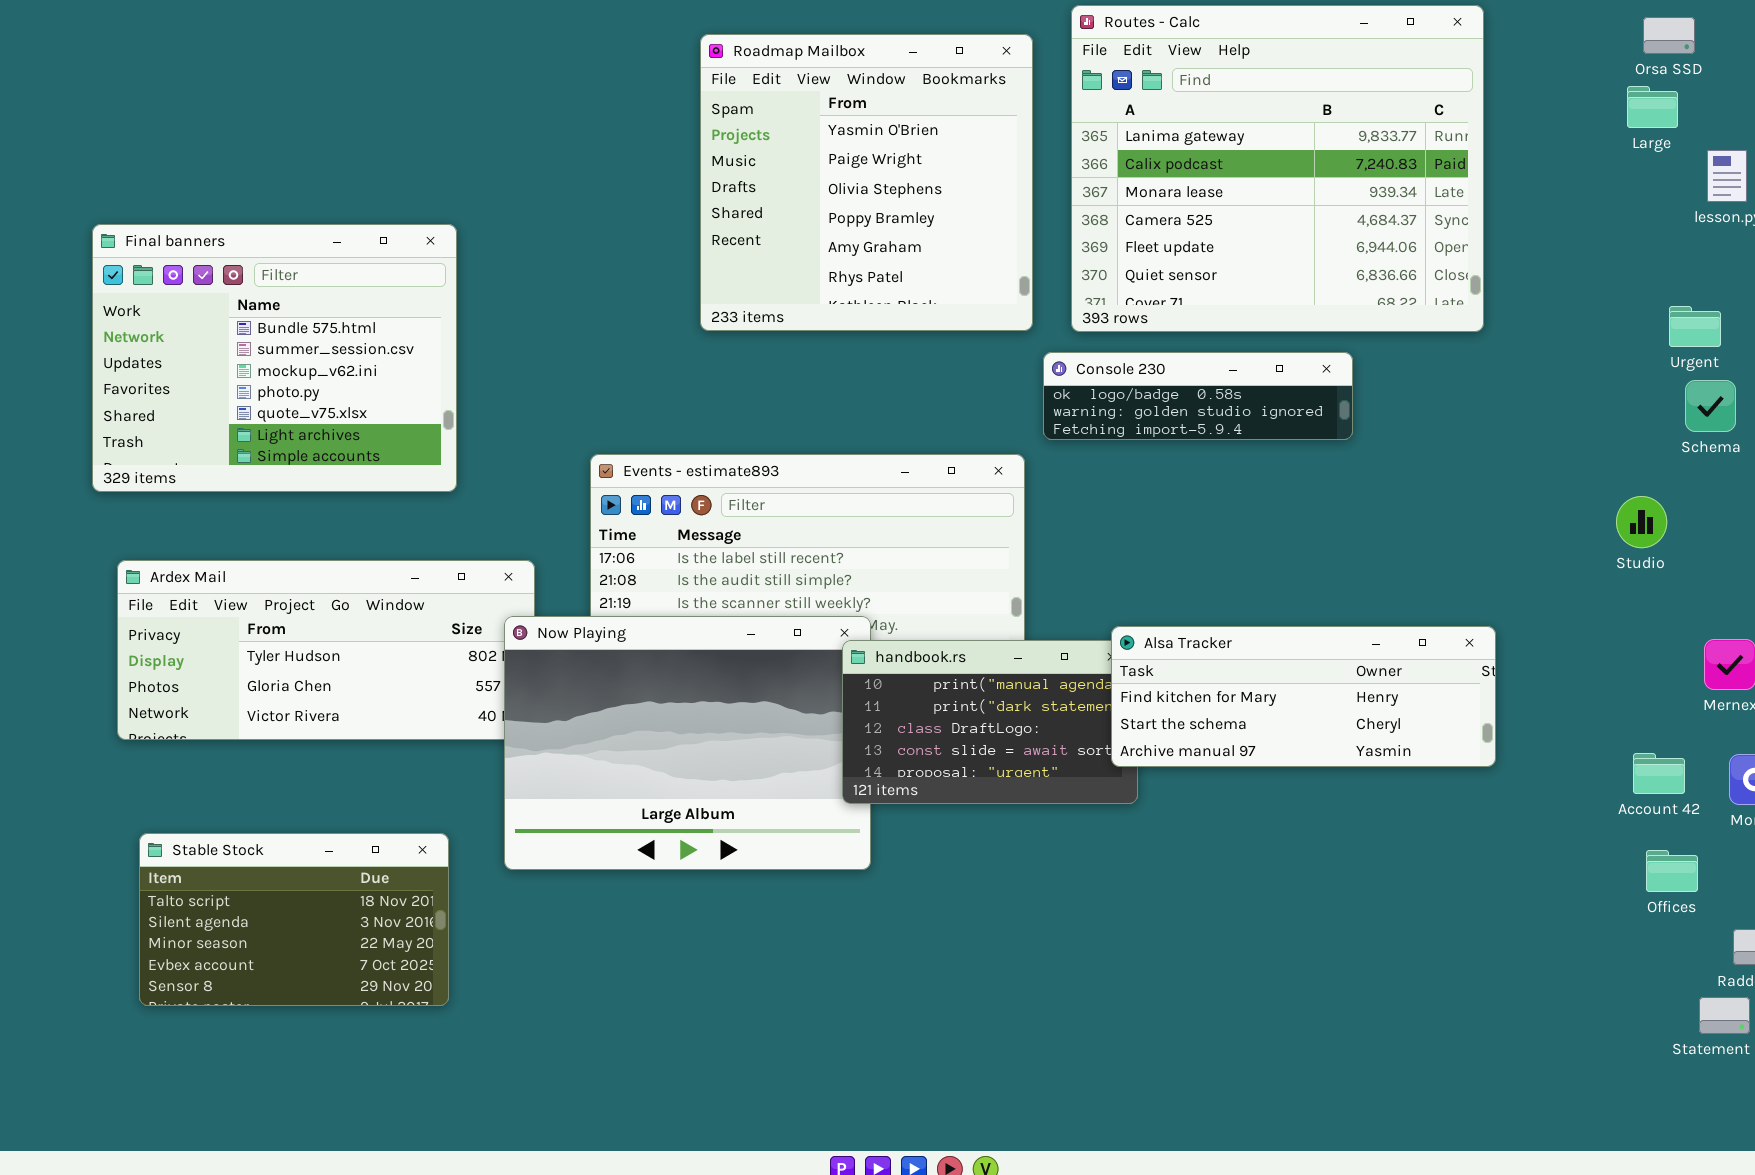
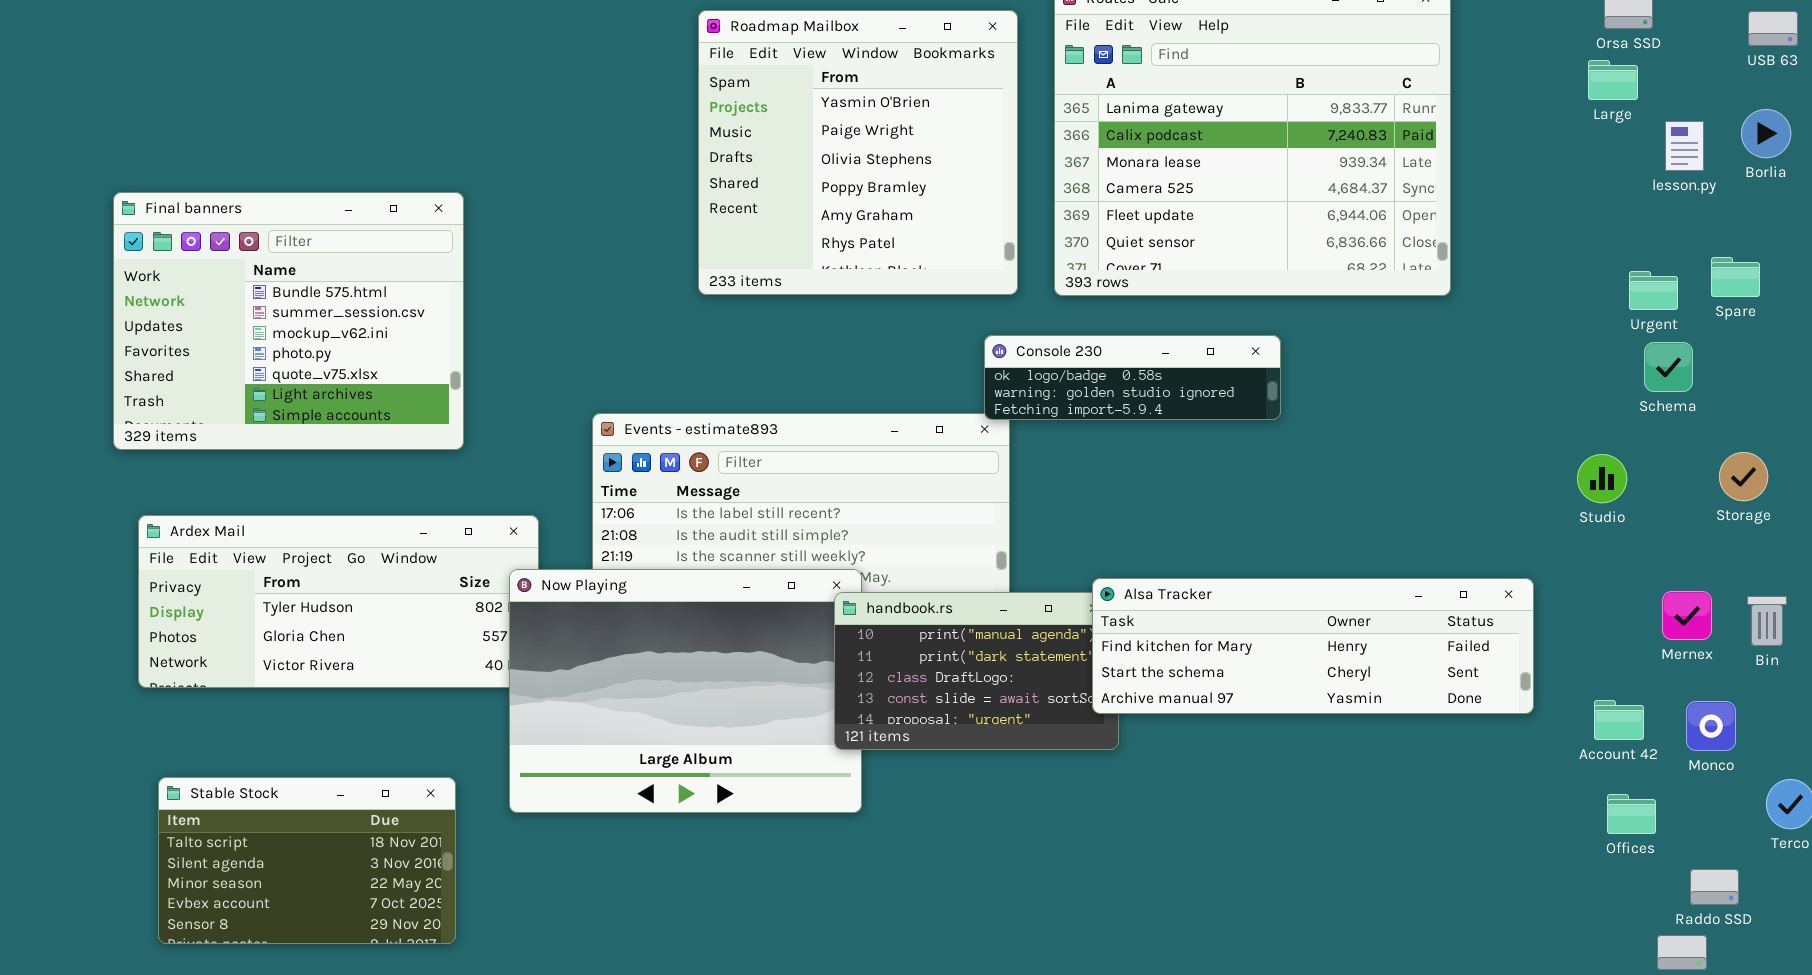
Console 230: [1043,352,1353,440] -> [984,335,1281,420], moved
Alsa Tracker: [1111,626,1496,767] -> [1092,578,1534,714], resized

